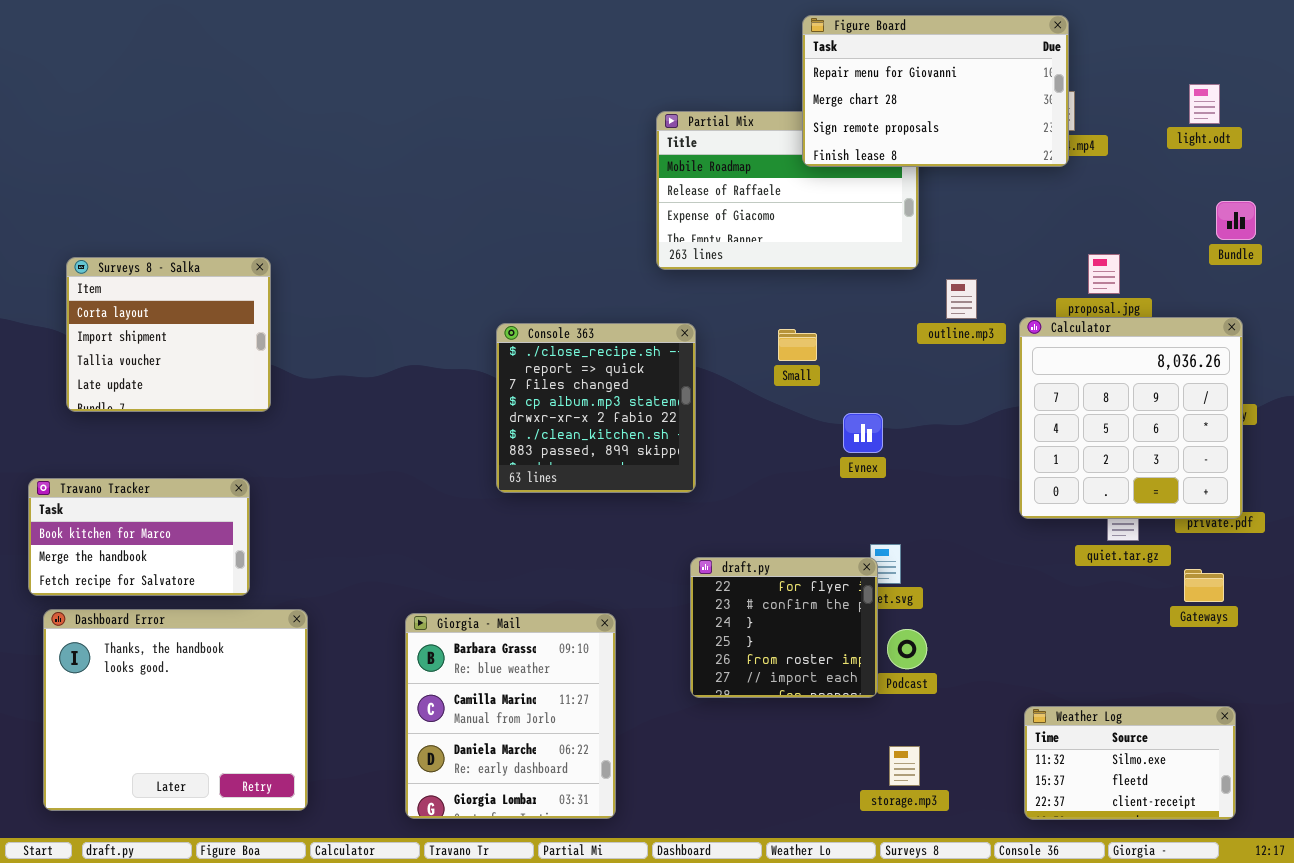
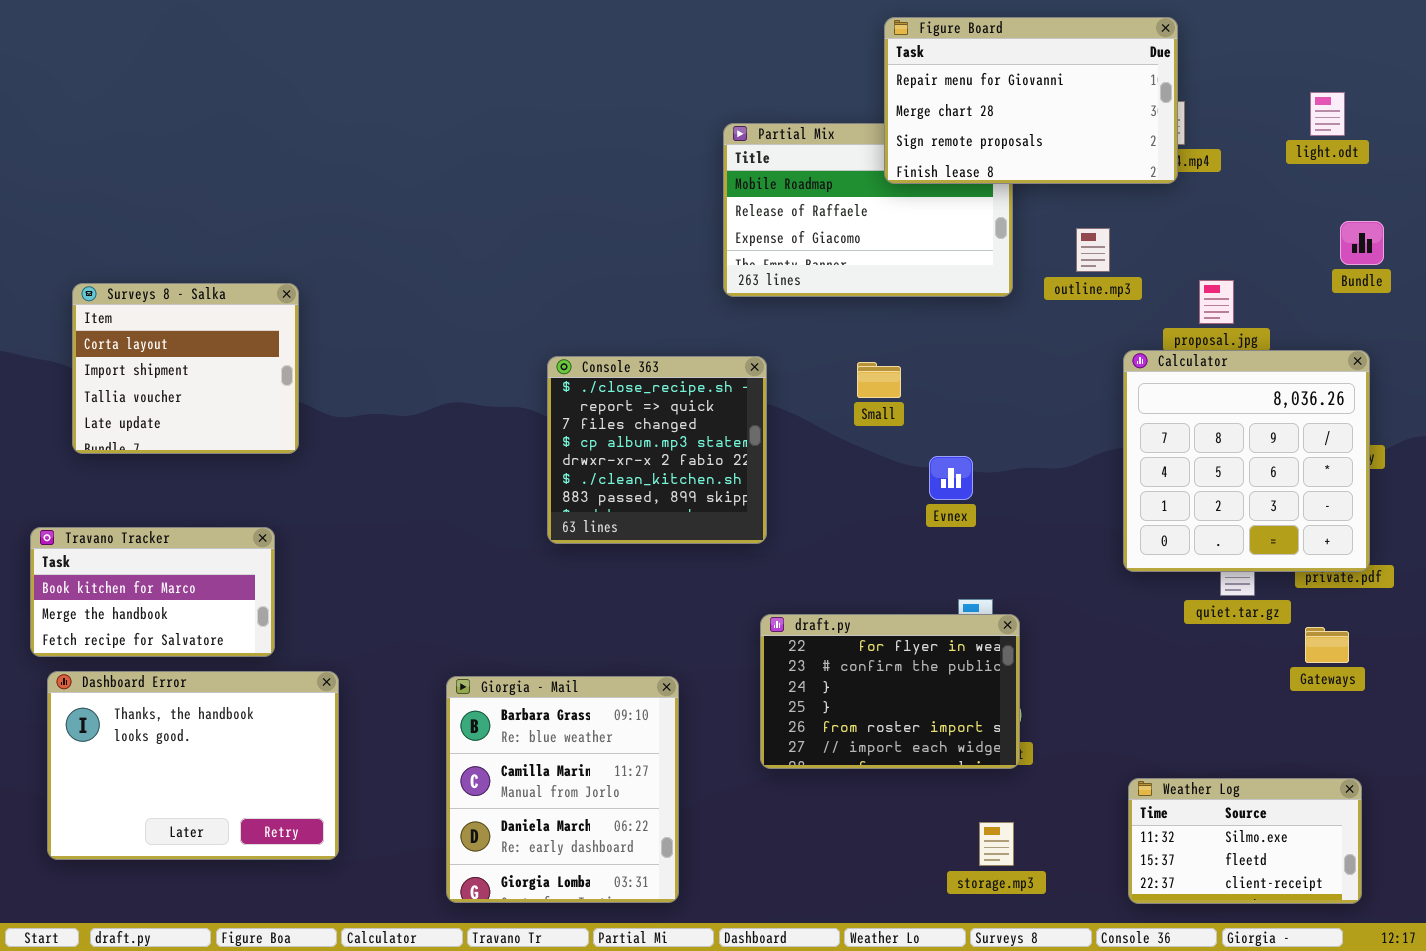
outline.mp3: [946,279,977,319] -> [1076,228,1110,272], moved
draft.py: [690,557,878,698] -> [760,614,1020,769], resized
Dashboard Error: [43,609,308,811] -> [47,671,339,860], resized

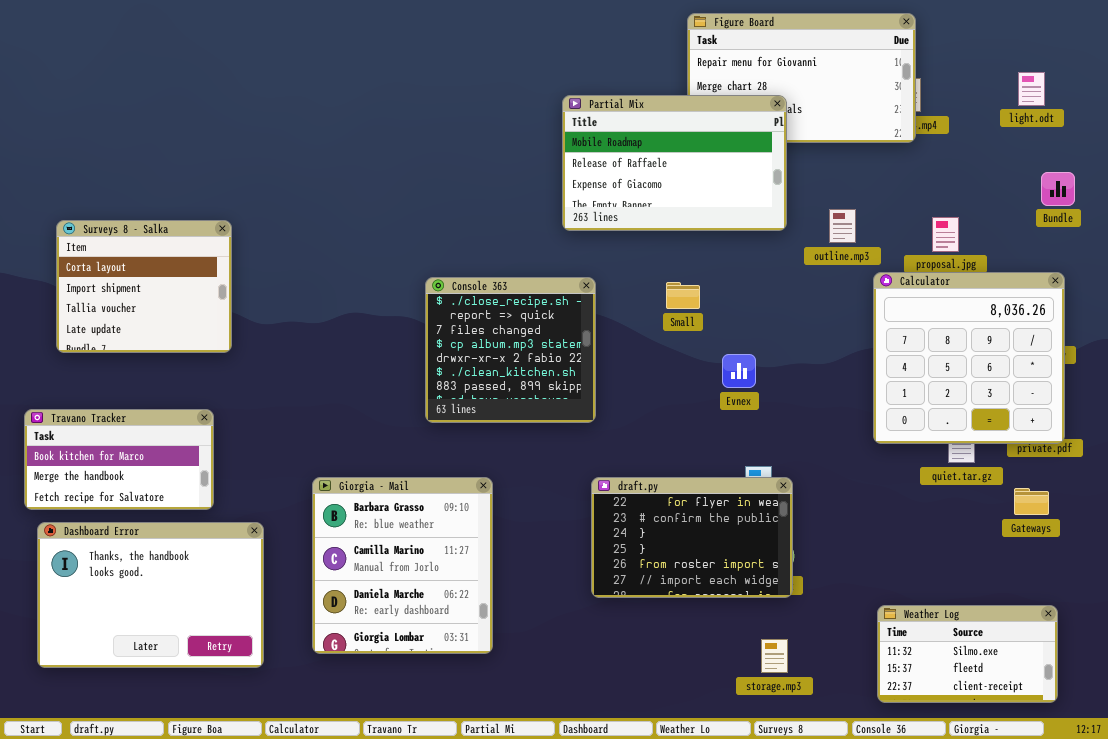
Partial Mix: [723,123,1013,297] -> [562,95,787,231], raised
outline.mp3: [1076,228,1110,272] -> [829,209,856,243], moved
Giorgia - Mail: [446,676,679,903] -> [312,477,493,654], moved

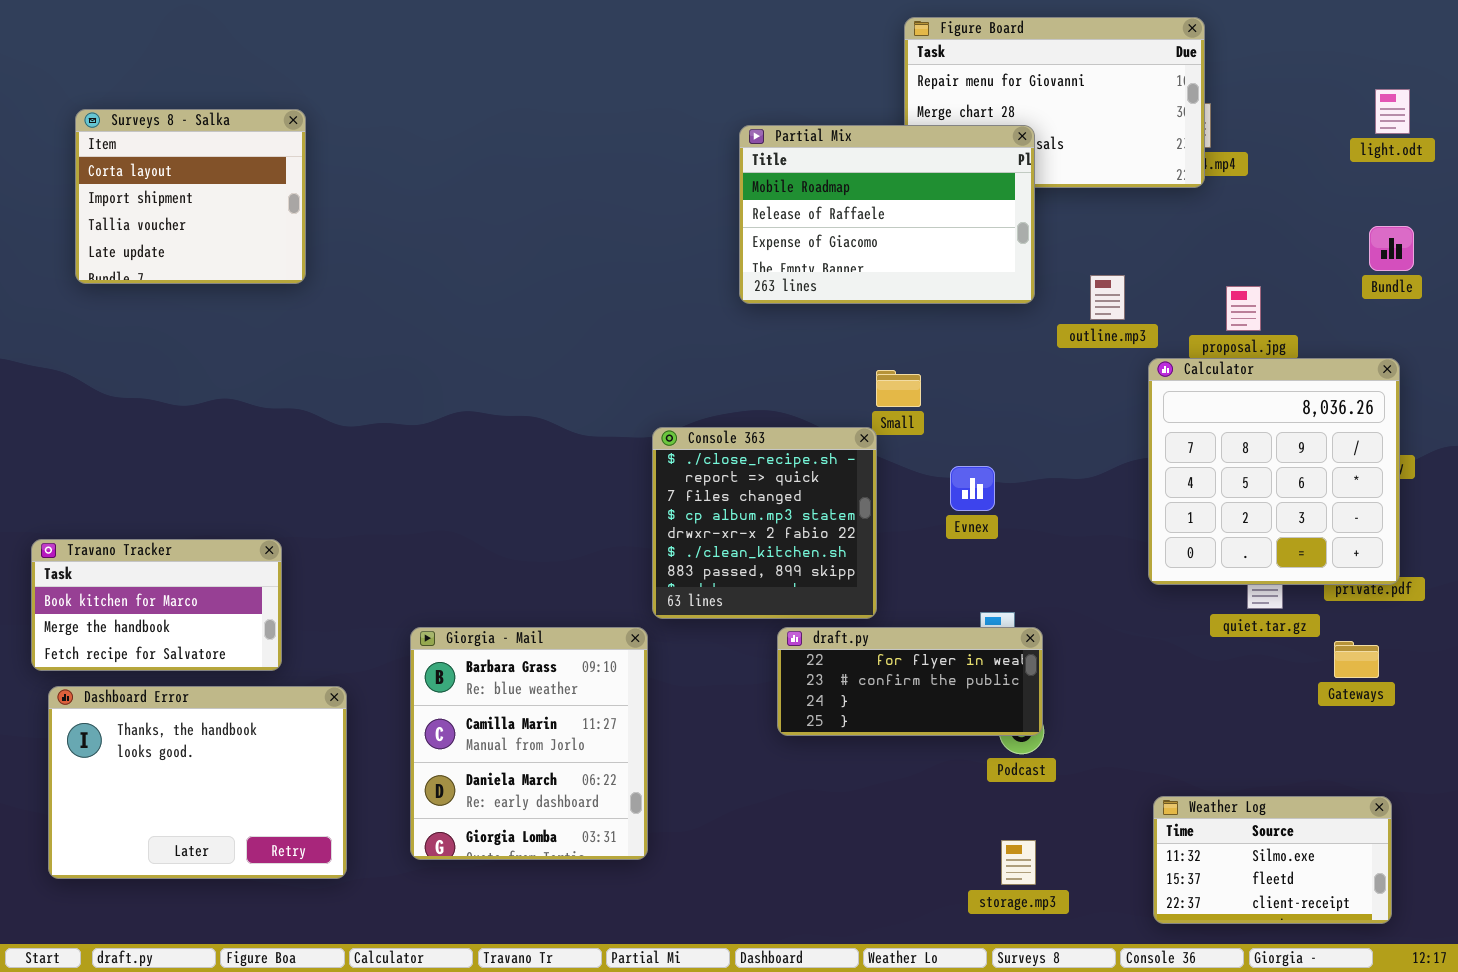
light.odt: [1018,72,1045,106] -> [1375,89,1410,134], moved
Surveys 8 - Salka: [56,220,232,353] -> [75,109,306,284], moved
Console 363: [425,277,596,423] -> [652,427,877,619], moved
draft.py: [591,477,793,598] -> [777,627,1043,736], resized

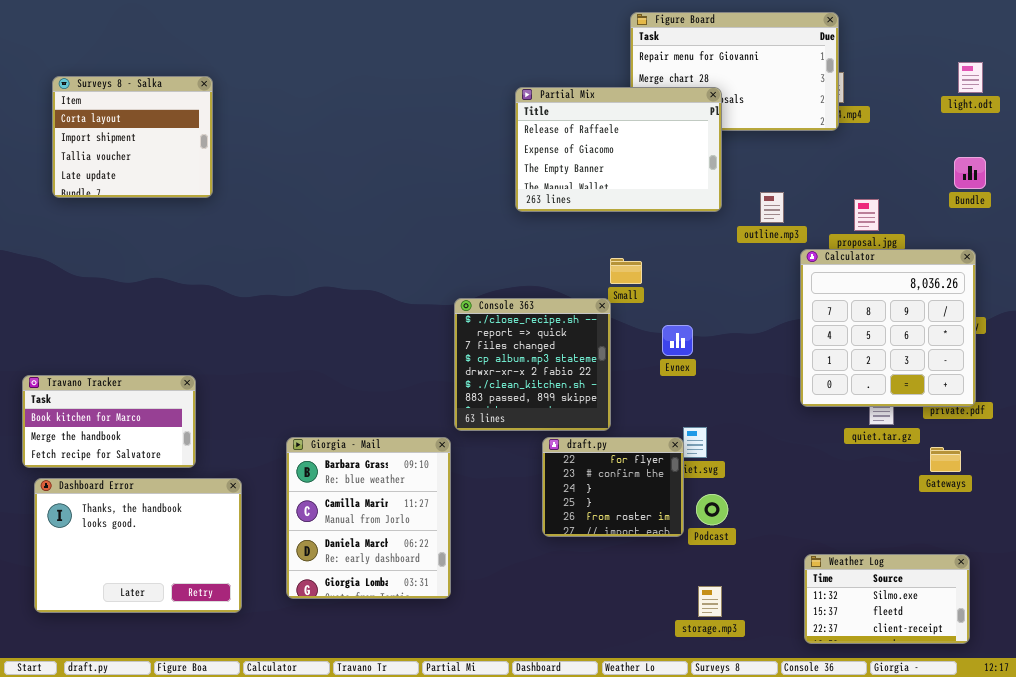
Partial Mix: [739,125,1035,304] -> [515,87,722,212], scrolled down 1 row
draft.py: [777,627,1043,736] -> [542,437,684,537], resized

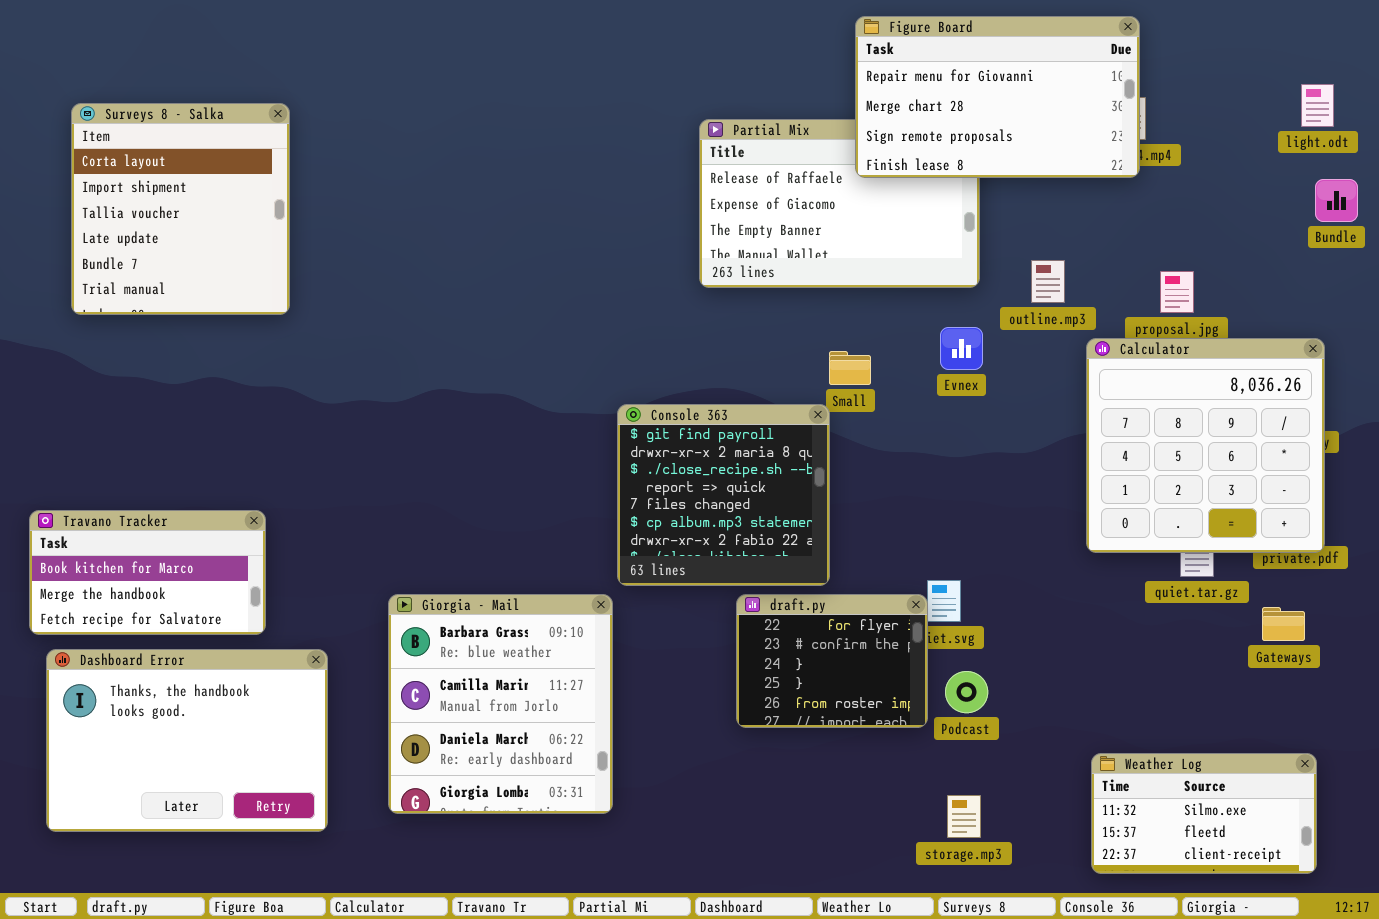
Figure Board: [630,12,839,131] -> [855,16,1140,178], raised
Surveys 8 - Salka: [52,76,213,198] -> [71,103,290,315], resized
Bundle: [954,157,986,189] -> [1315,179,1358,222], moved
Console 363: [454,298,611,431] -> [617,404,830,586], scrolled up 2 rows
Evnex: [662,325,693,356] -> [940,327,983,370], moved

